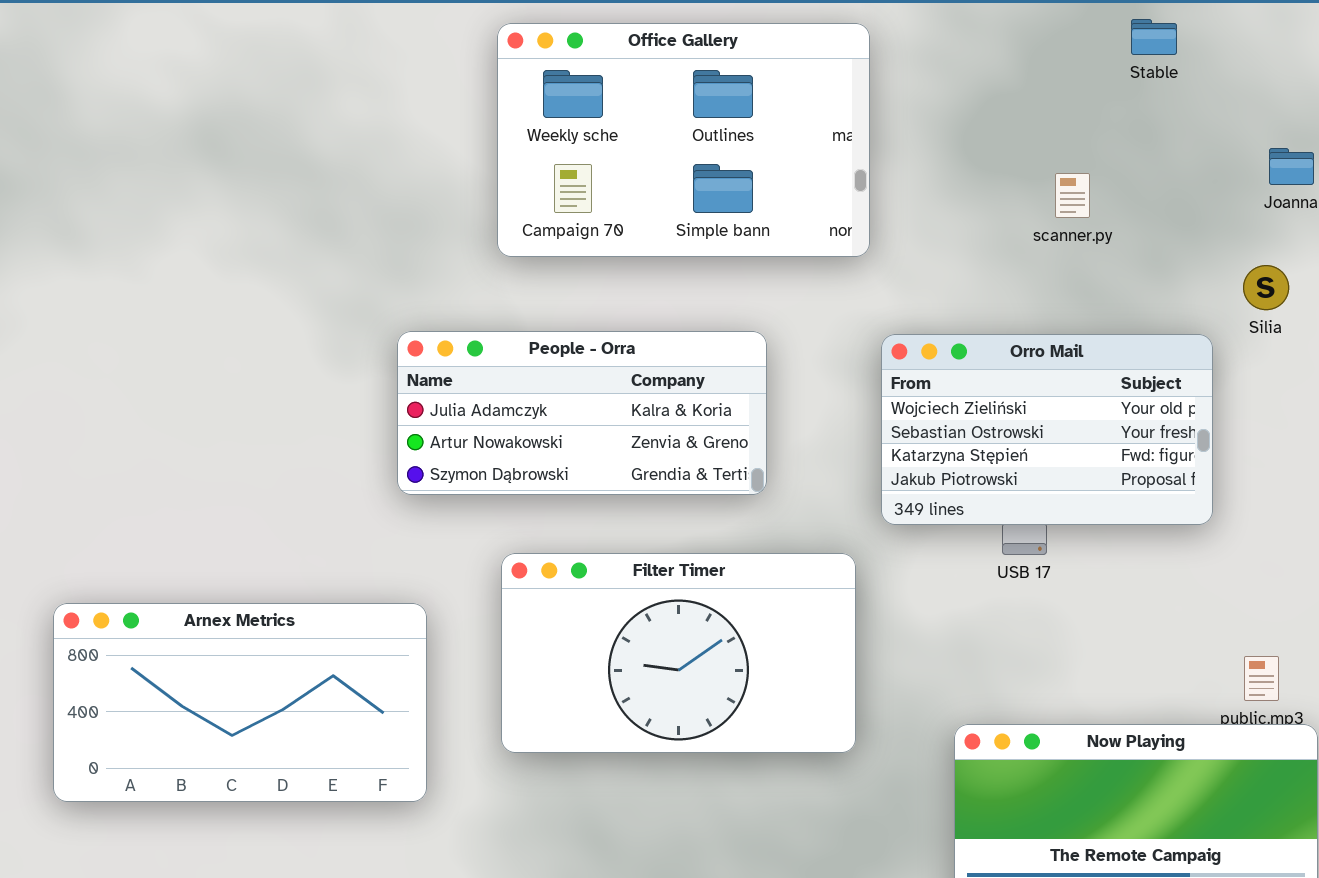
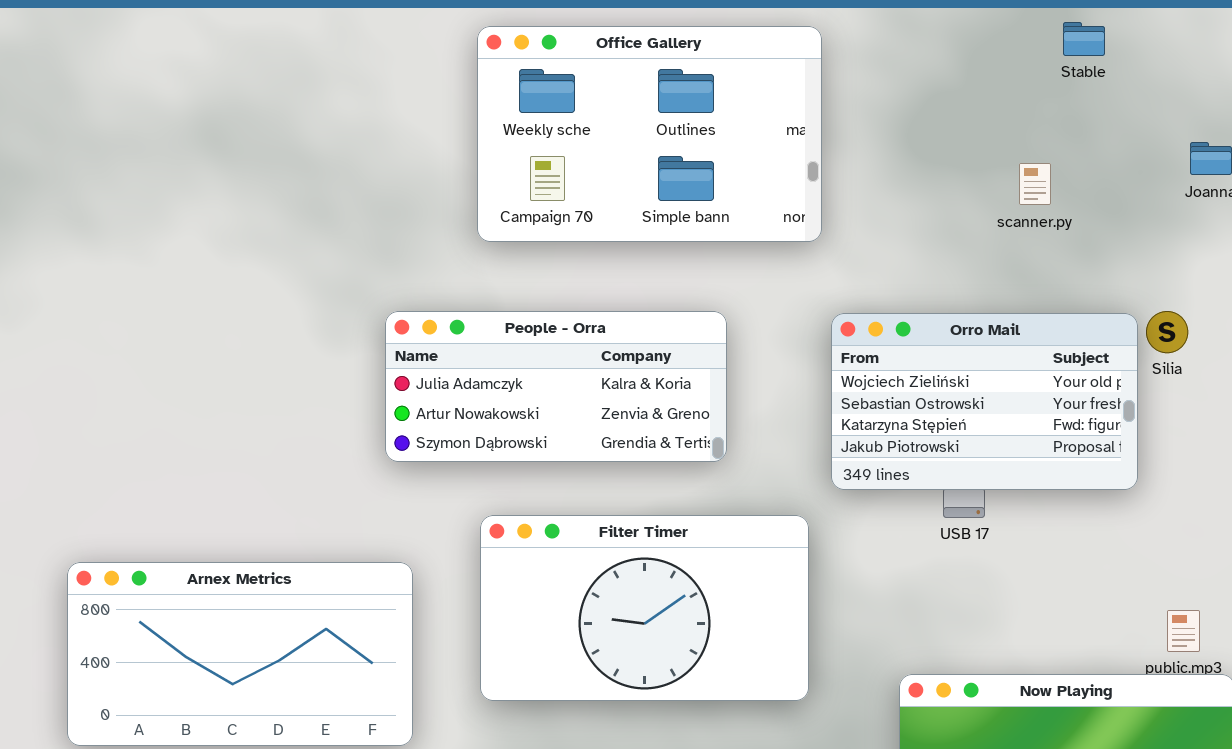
scanner.py: [1055,173,1090,218] -> [1019,163,1051,205], moved
Silia: [1243,265,1289,310] -> [1146,311,1188,353], moved

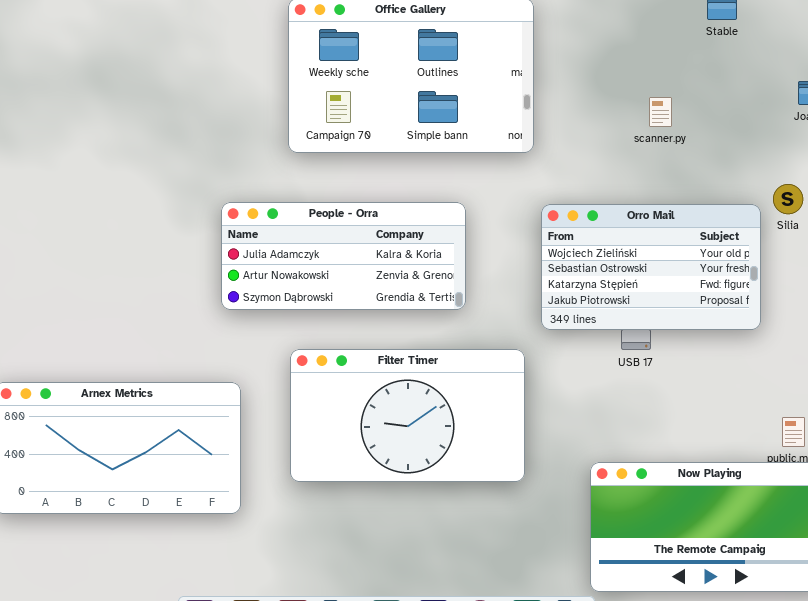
scanner.py: [1019,163,1051,205] -> [649,97,672,127], moved
Silia: [1146,311,1188,353] -> [773,184,803,214], moved

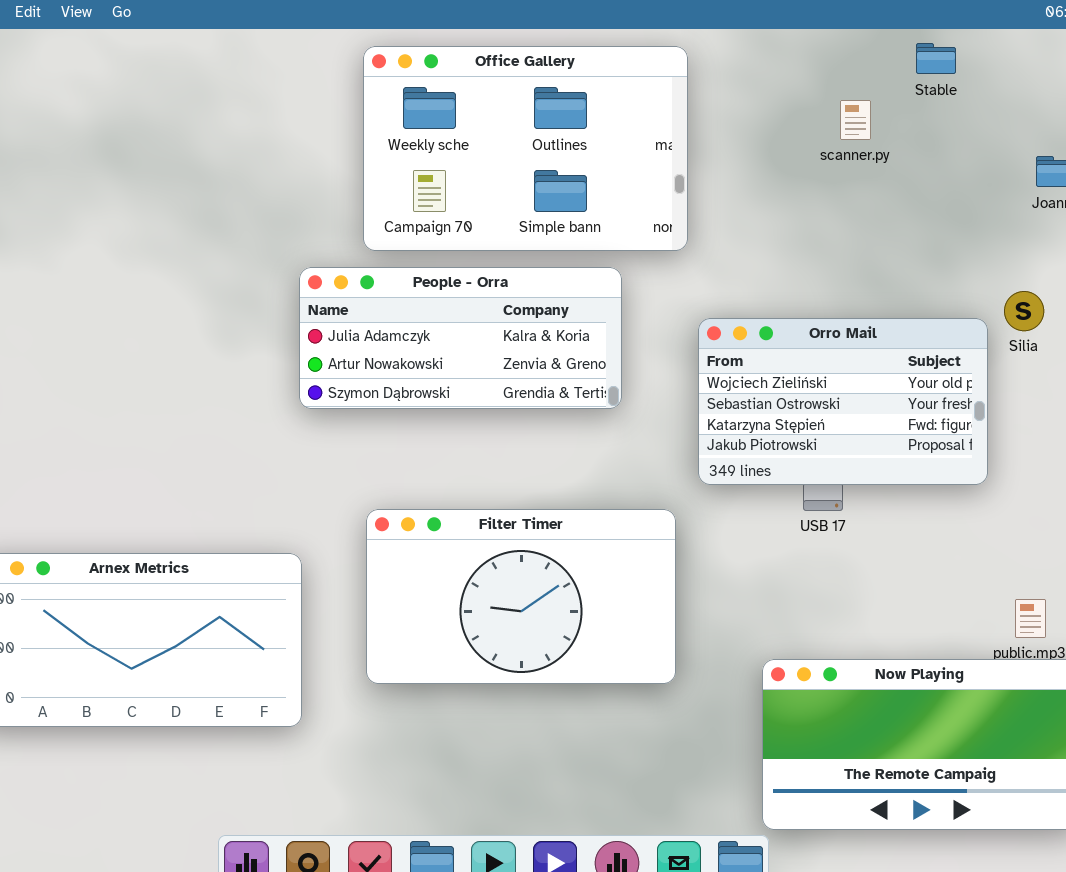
scanner.py: [649,97,672,127] -> [840,100,871,140], moved
People - Orra: [221,202,466,310] -> [299,267,622,409], moved

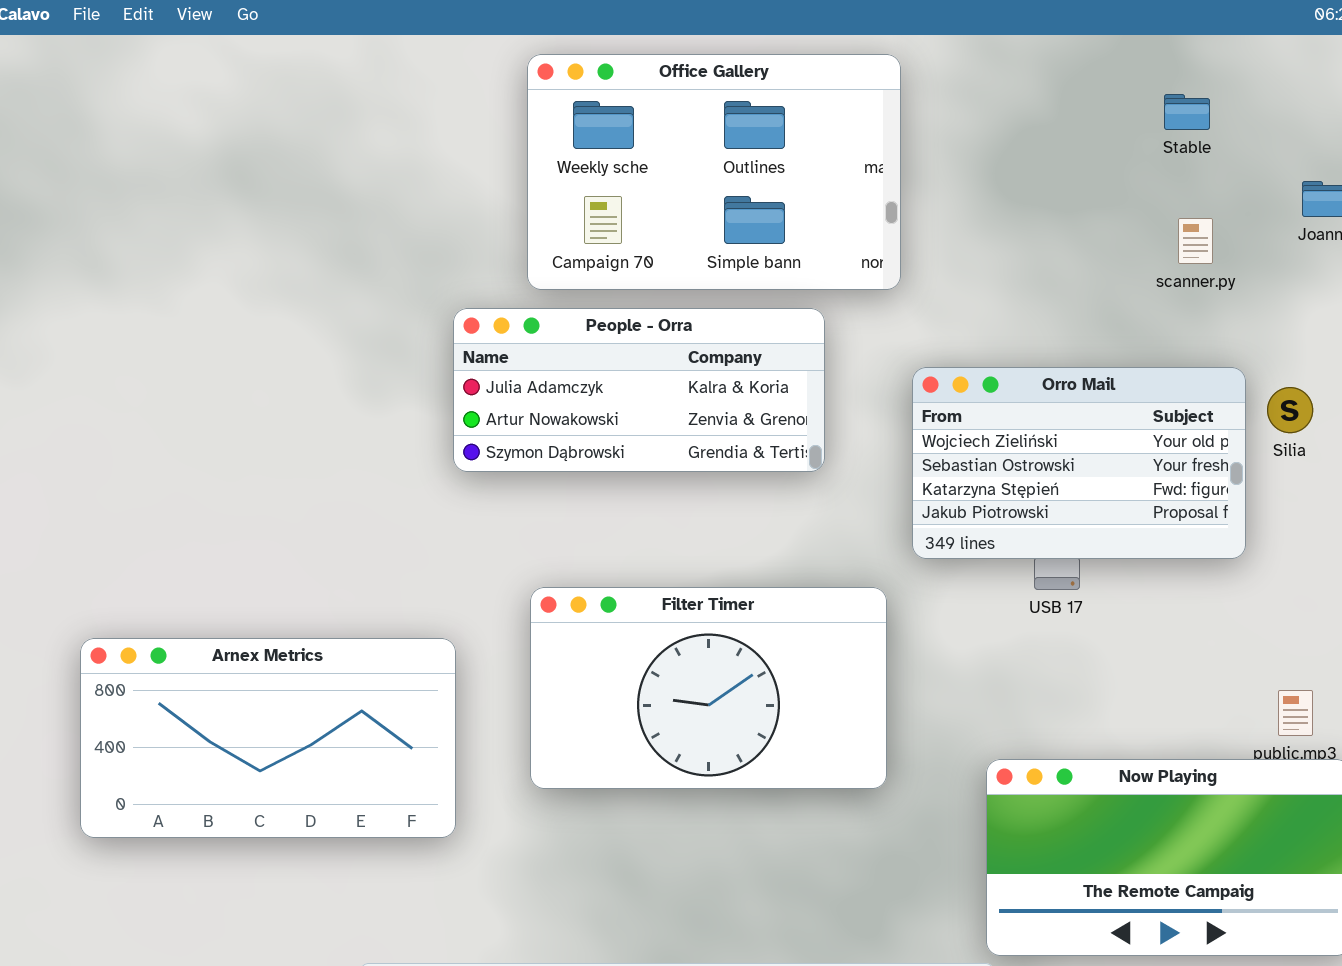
Stable: [916,43,956,74] -> [1164,94,1210,130], moved
scanner.py: [840,100,871,140] -> [1178,218,1213,264], moved
Silia: [1004,291,1044,331] -> [1267,387,1313,433], moved

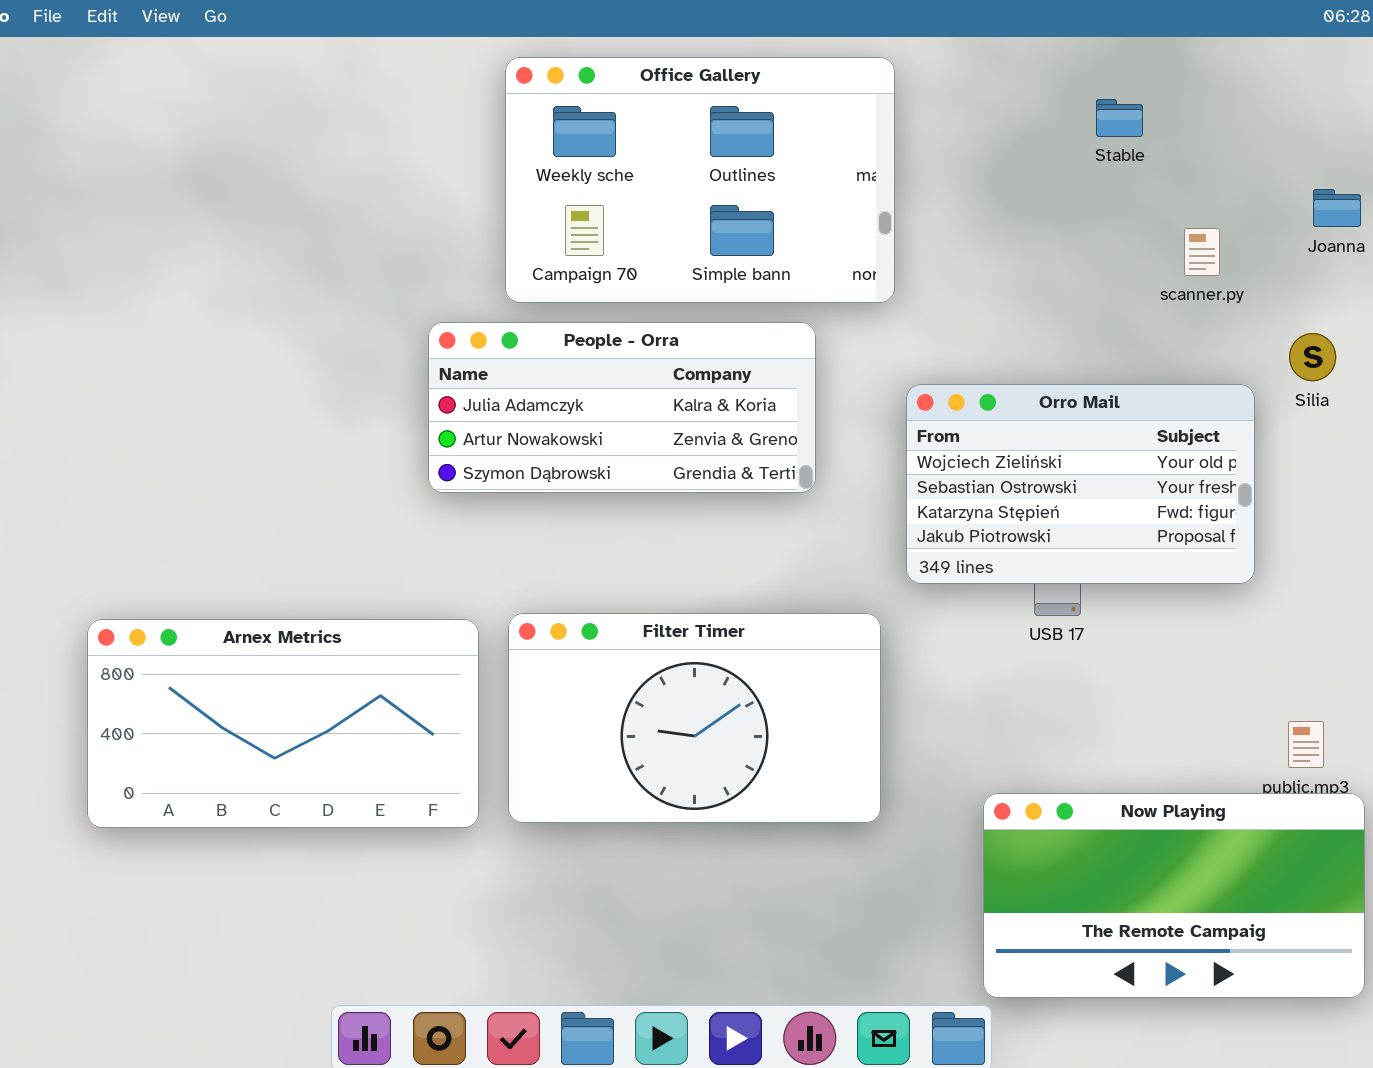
Stable: [1164,94,1210,130] -> [1096,99,1143,137], moved
Silia: [1267,387,1313,433] -> [1289,333,1336,381], moved
Arnex Metrics: [80,638,456,838] -> [87,619,479,828], moved

